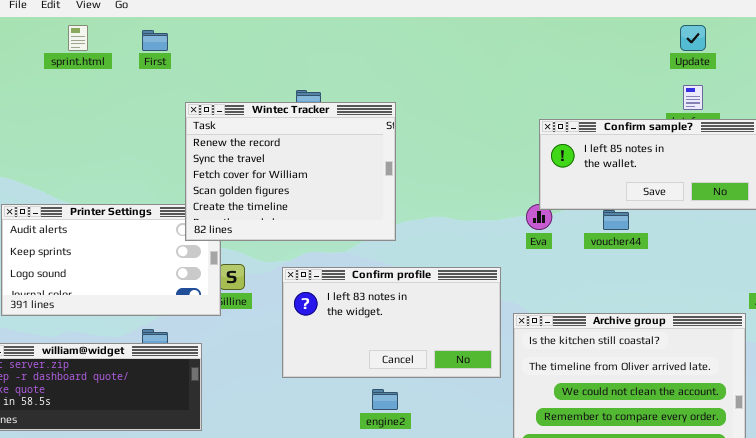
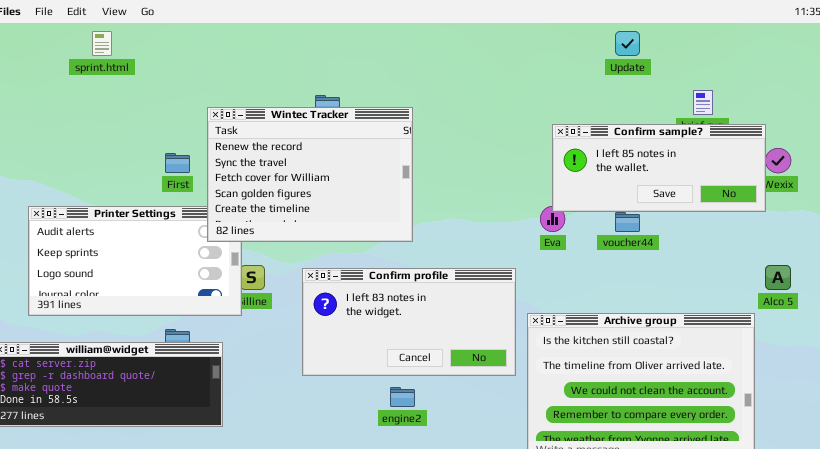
Update: [680,25,706,51] -> [615,31,640,56], moved
First: [142,30,168,51] -> [165,153,190,173], moved

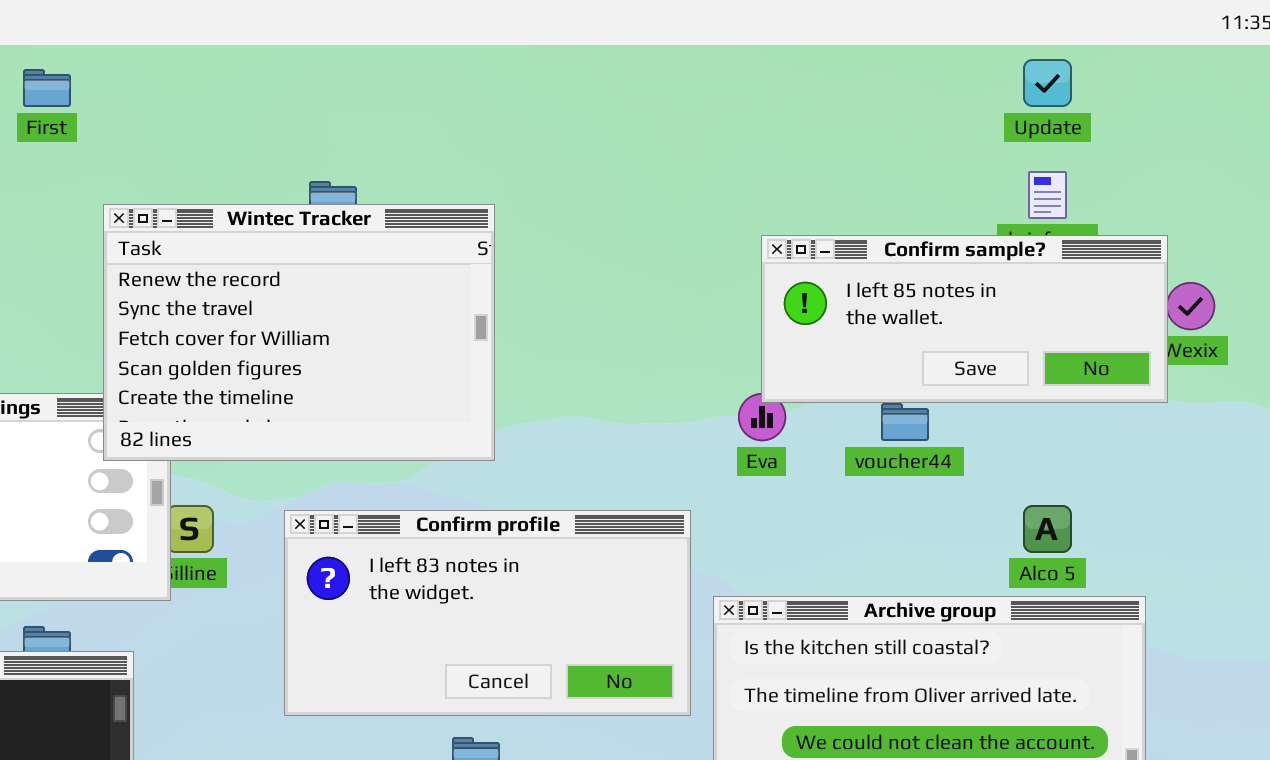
Update: [615,31,640,56] -> [1023,59,1072,107], moved
First: [165,153,190,173] -> [23,69,71,107], moved
Alco 5: [765,265,791,290] -> [1023,505,1072,553], moved

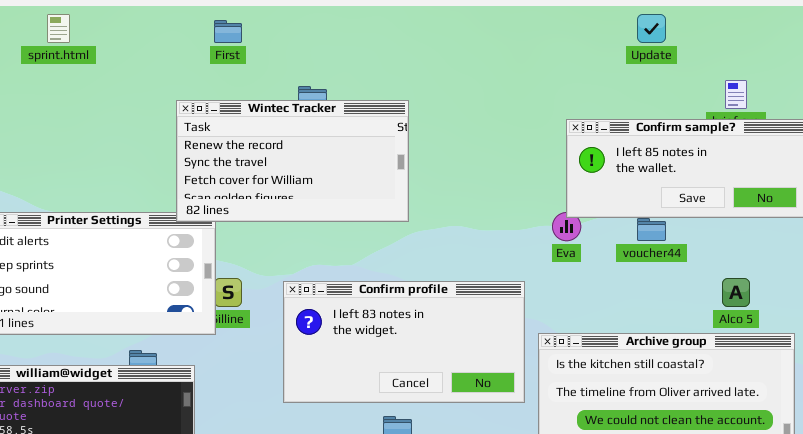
Update: [1023,59,1072,107] -> [637,14,666,43], moved
First: [23,69,71,107] -> [214,20,242,43], moved
Wintec Tracker: [103,204,495,461] -> [176,100,409,222], resized

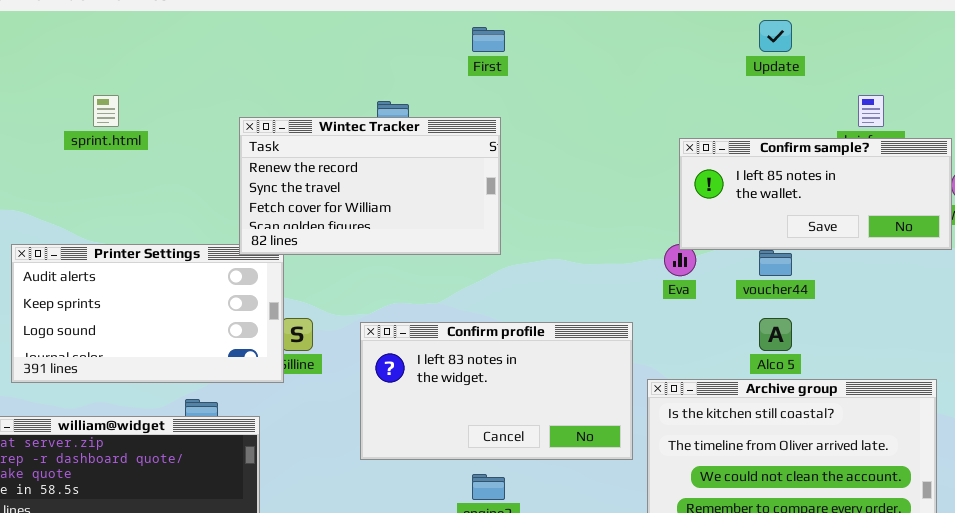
sprint.html: [47,14,70,43] -> [93,95,119,127], moved
First: [214,20,242,43] -> [472,27,505,52], moved
Alco 5: [722,278,750,307] -> [759,318,792,351], moved

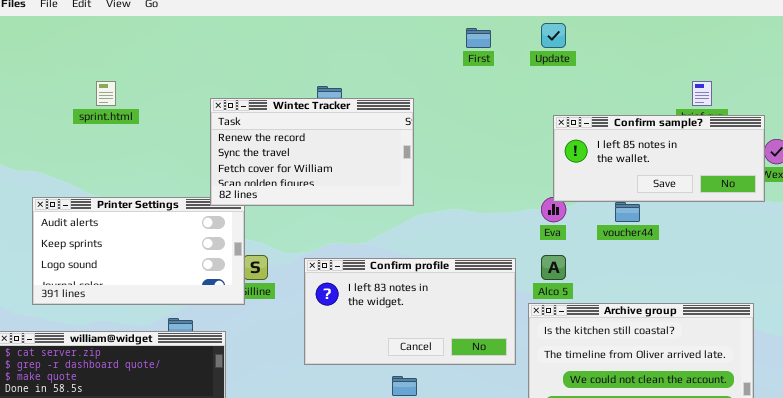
Update: [759,20,792,52] -> [541,23,566,48], moved
First: [472,27,505,52] -> [466,28,491,48], moved
Alco 5: [759,318,792,351] -> [541,255,566,280], moved

